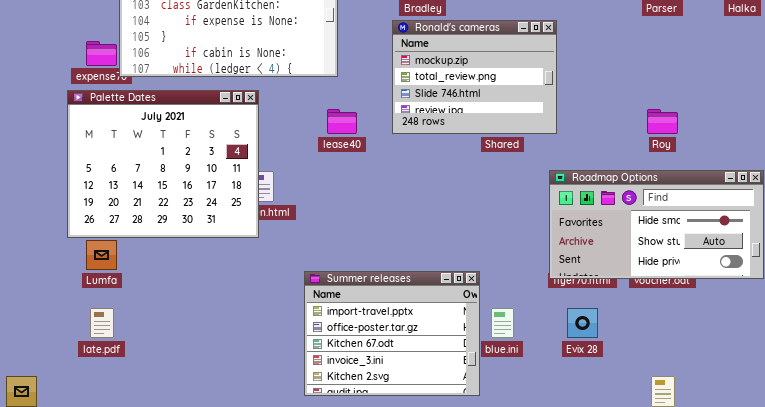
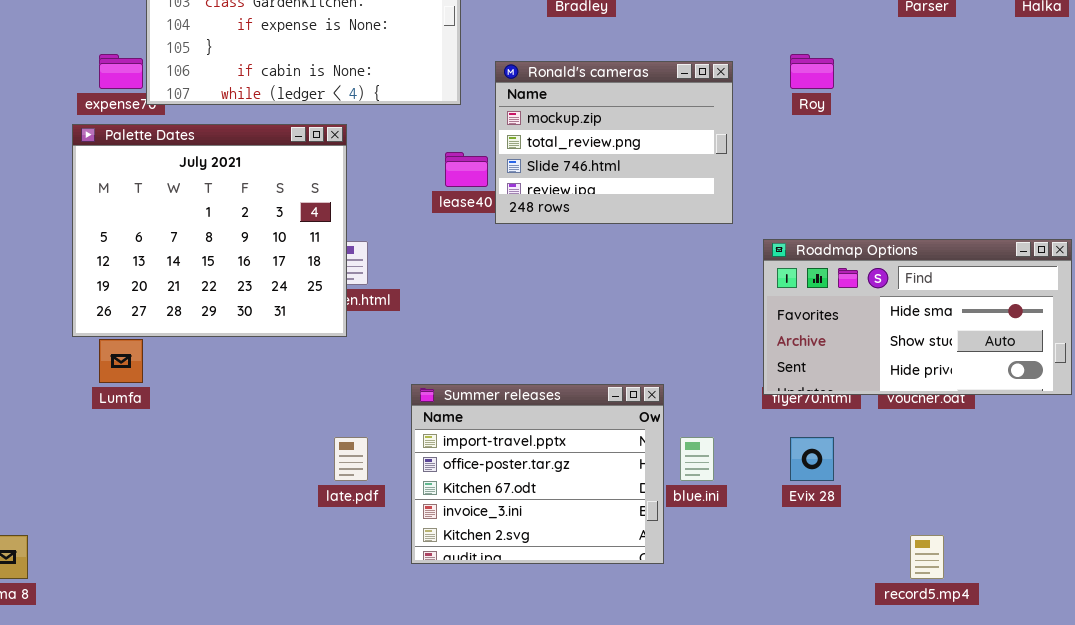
Ronald's cameras: [392,20,557,134] -> [495,61,733,224], moved
Roy: [647,109,678,134] -> [790,54,834,89], moved
late.pdf: [90,308,114,338] -> [334,437,368,481], moved

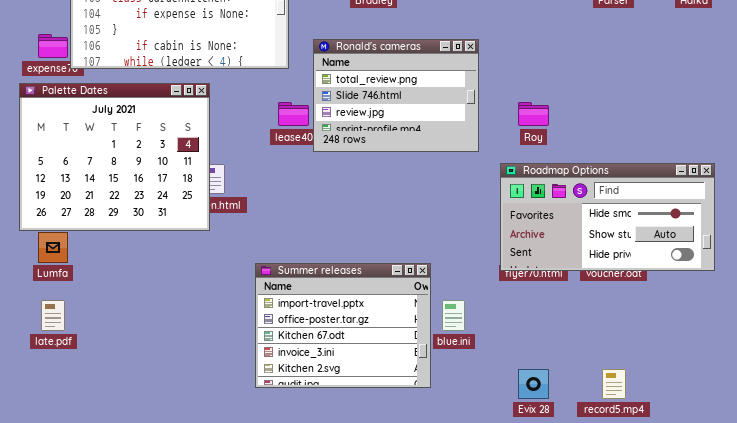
Roy: [790,54,834,89] -> [518,102,549,126], moved
Ronald's cameras: [495,61,733,224] -> [313,39,479,152], scrolled down 1 row
late.pdf: [334,437,368,481] -> [41,300,65,331], moved
Evix 28: [790,437,834,481] -> [518,369,549,399], moved

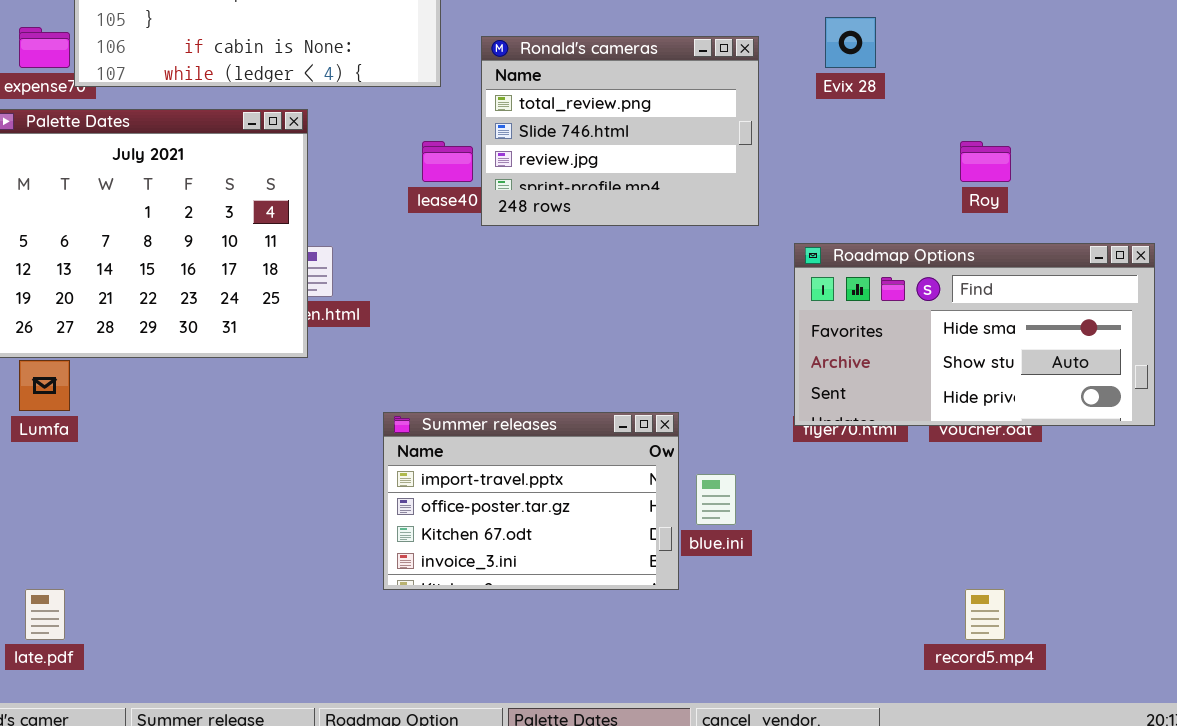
Roy: [518,102,549,126] -> [960,141,1011,182], moved
Summer releases: [255,263,431,388] -> [383,412,679,590], resized
late.pdf: [41,300,65,331] -> [25,589,65,640], moved
Evix 28: [518,369,549,399] -> [825,17,876,68], moved

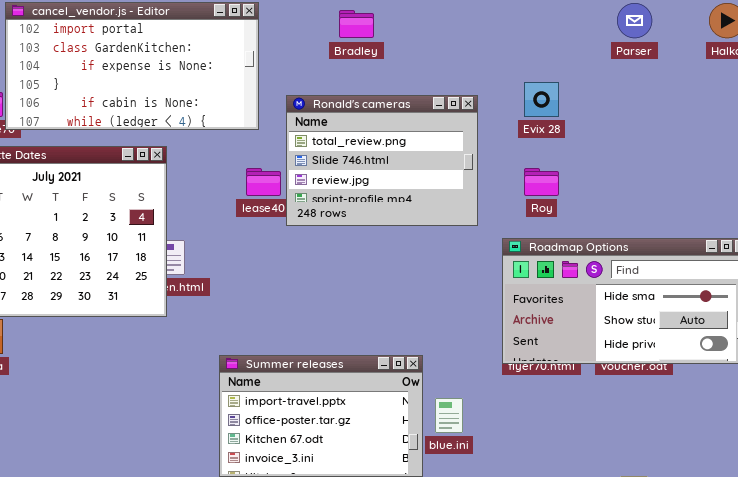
Roy: [960,141,1011,182] -> [524,168,559,196], moved

